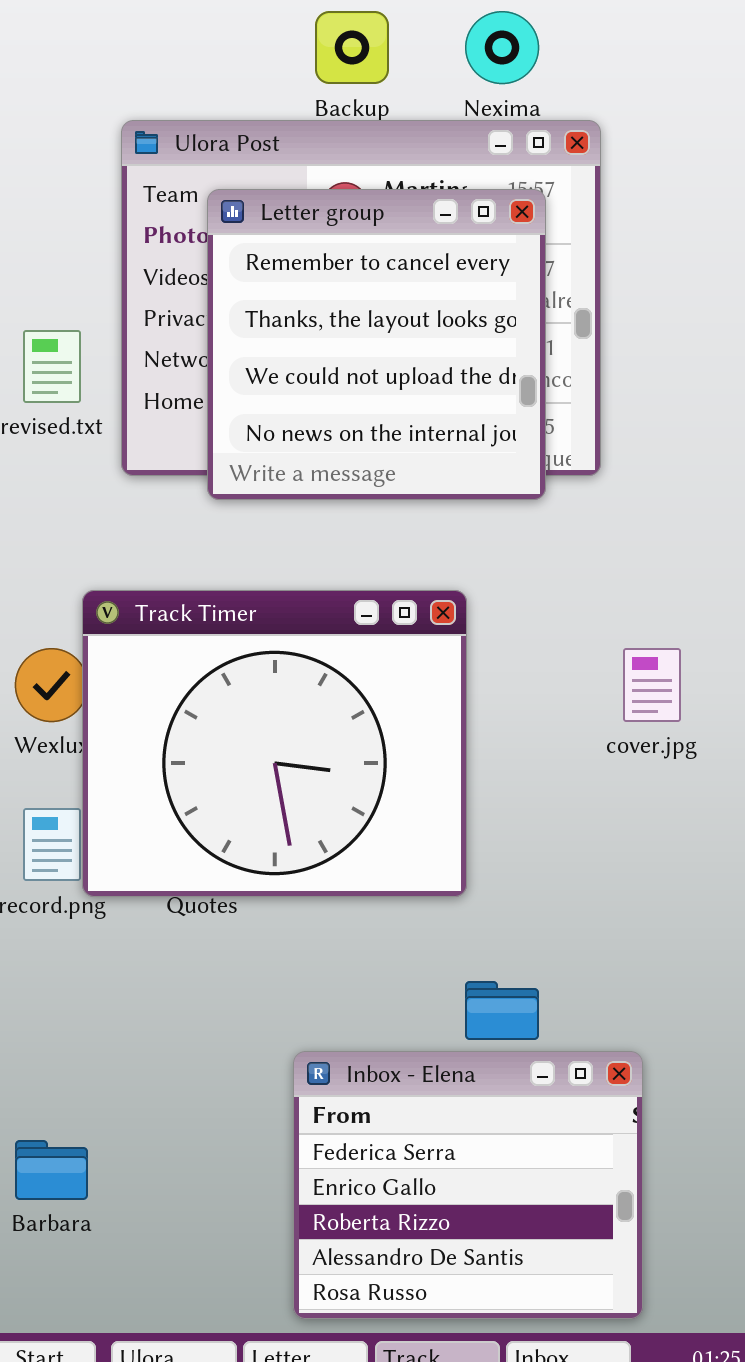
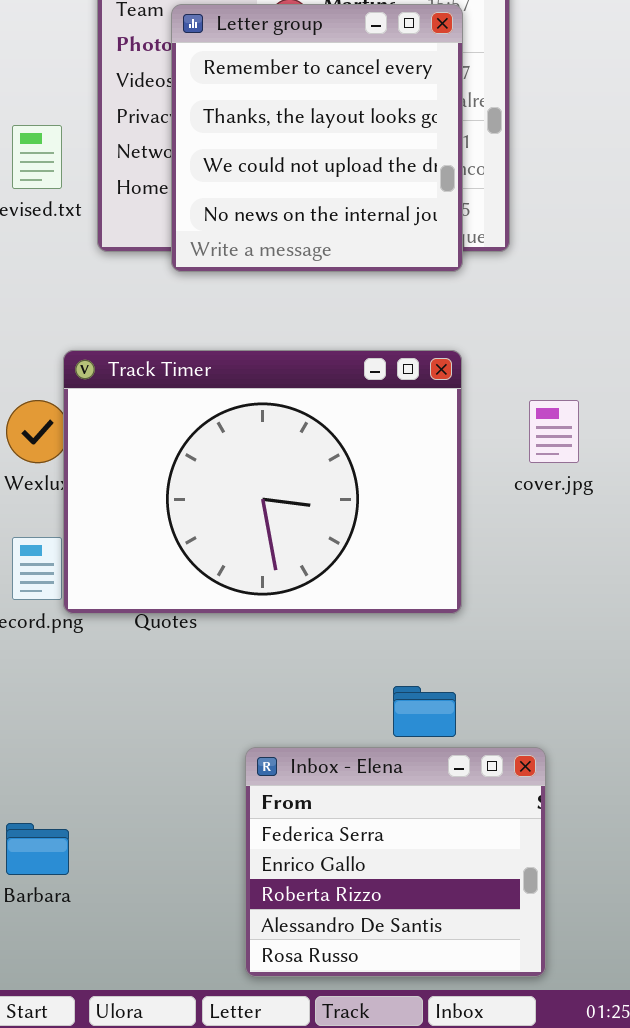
Track Timer: [82,590,467,897] -> [63,350,462,614], resized

